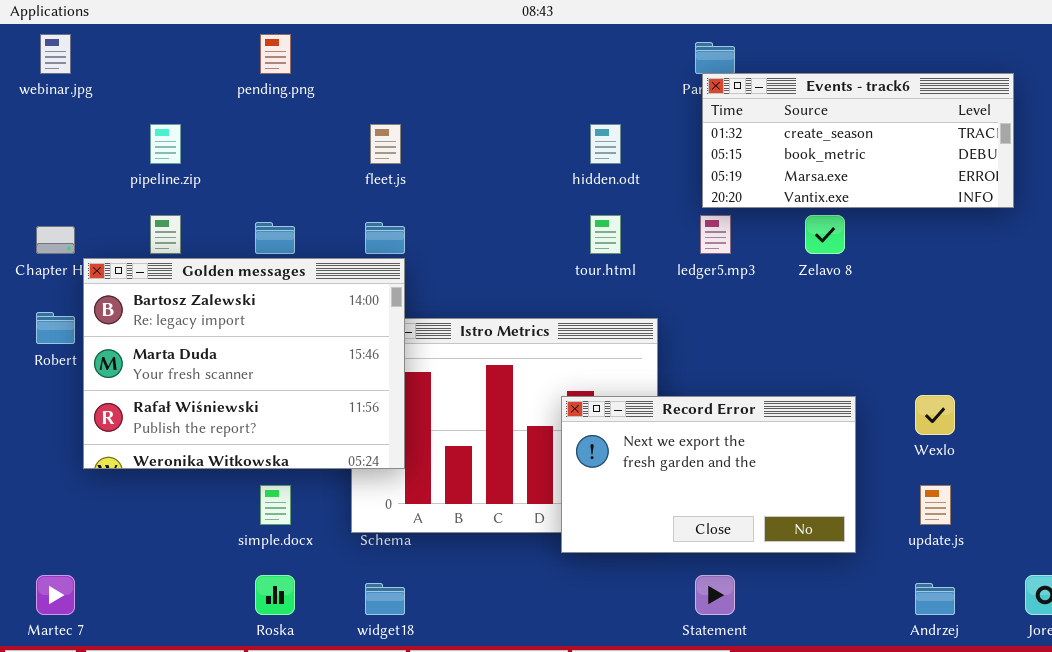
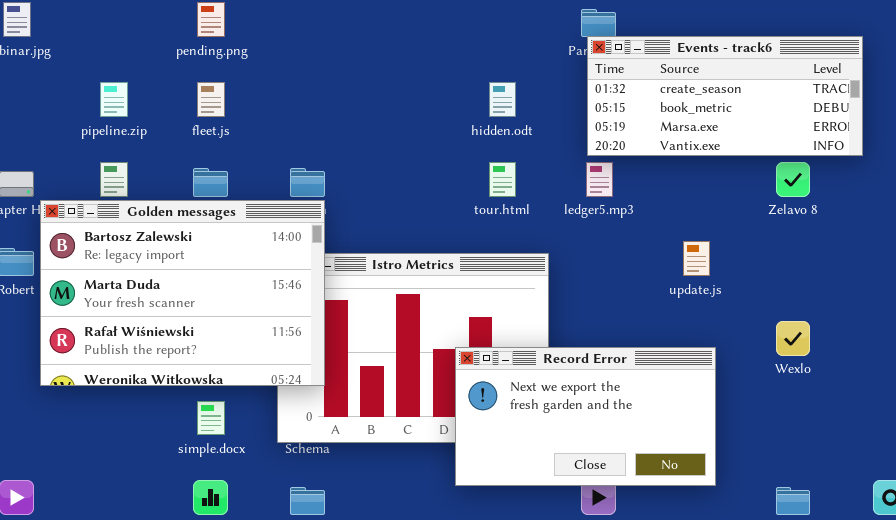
fleet.js: [370,124,401,164] -> [197,82,225,117], moved
Zelavo 8: [805,215,845,254] -> [776,162,810,197], moved
Record Error: [561,396,856,553] -> [455,347,716,486], moved
update.js: [920,485,951,525] -> [683,241,710,276], moved

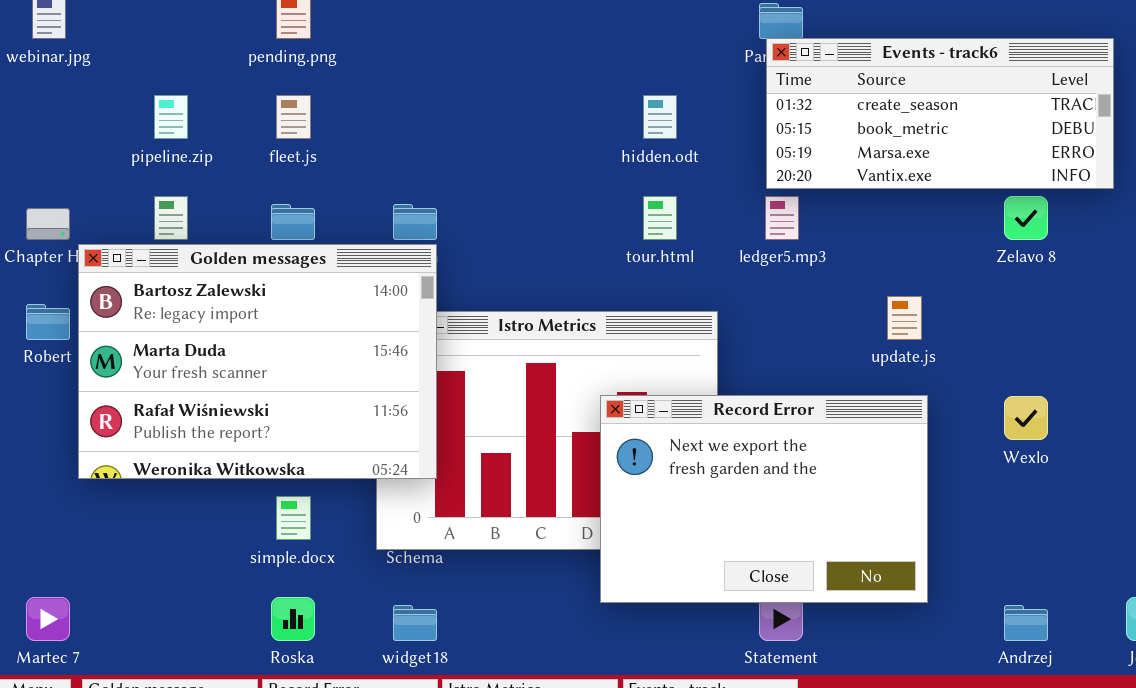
Record Error: [455,347,716,486] -> [600,395,928,603], resized

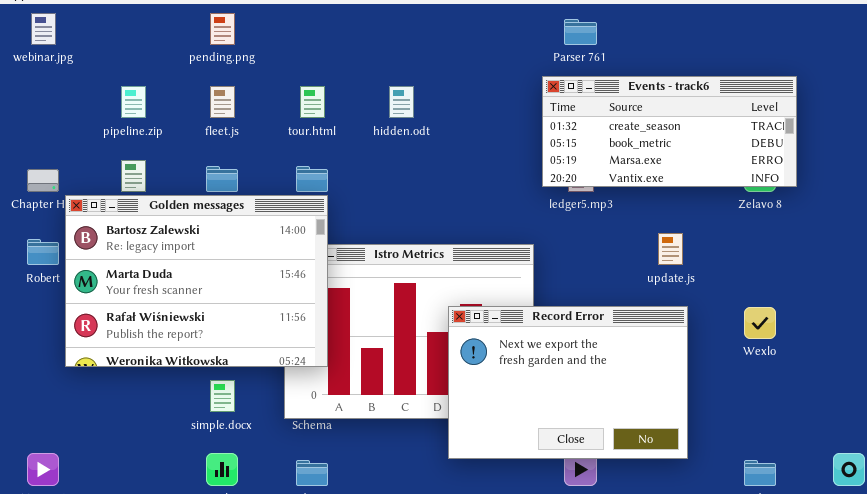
Events - track6: [766,38,1114,189] -> [542,76,797,187], moved
hidden.odt: [643,95,677,139] -> [389,86,414,118], moved
tour.html: [643,196,677,240] -> [300,86,325,118], moved

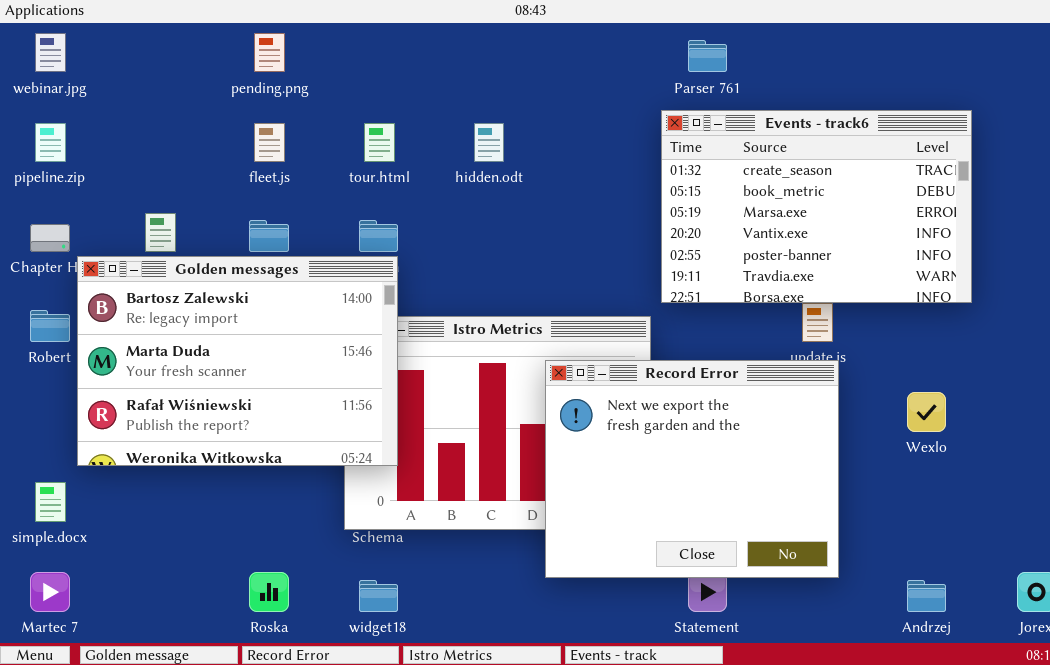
Events - track6: [542,76,797,187] -> [661,110,972,303], resized
pipeline.zip: [121,86,146,118] -> [35,123,66,162], moved
Record Error: [448,306,688,459] -> [545,360,839,578], resized
simple.docx: [210,380,235,412] -> [35,482,66,522], moved

